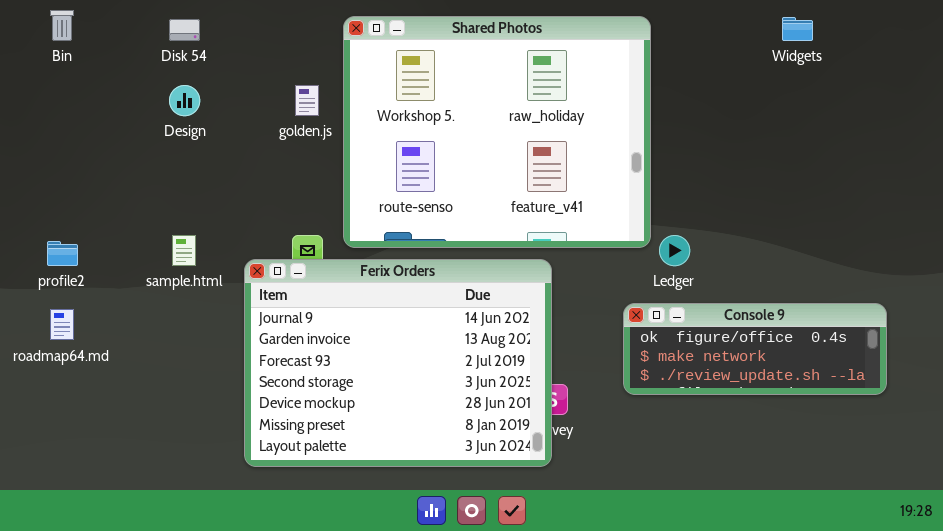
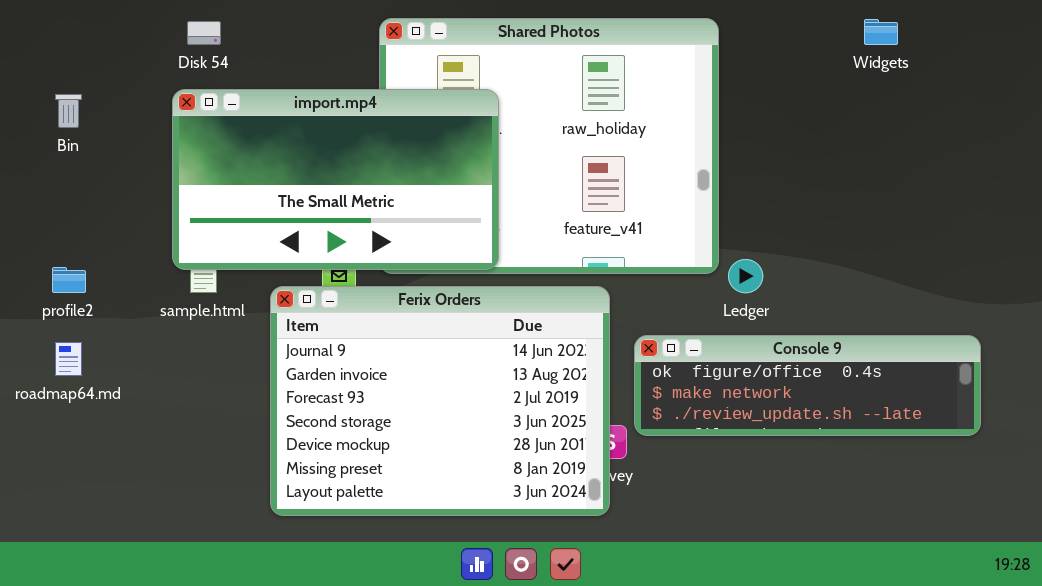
Bin: [50,10,74,41] -> [55,94,82,128], moved
import.mp4: none -> [172,89,499,270], opened
Console 9: [623,303,887,395] -> [634,335,981,436], resized

